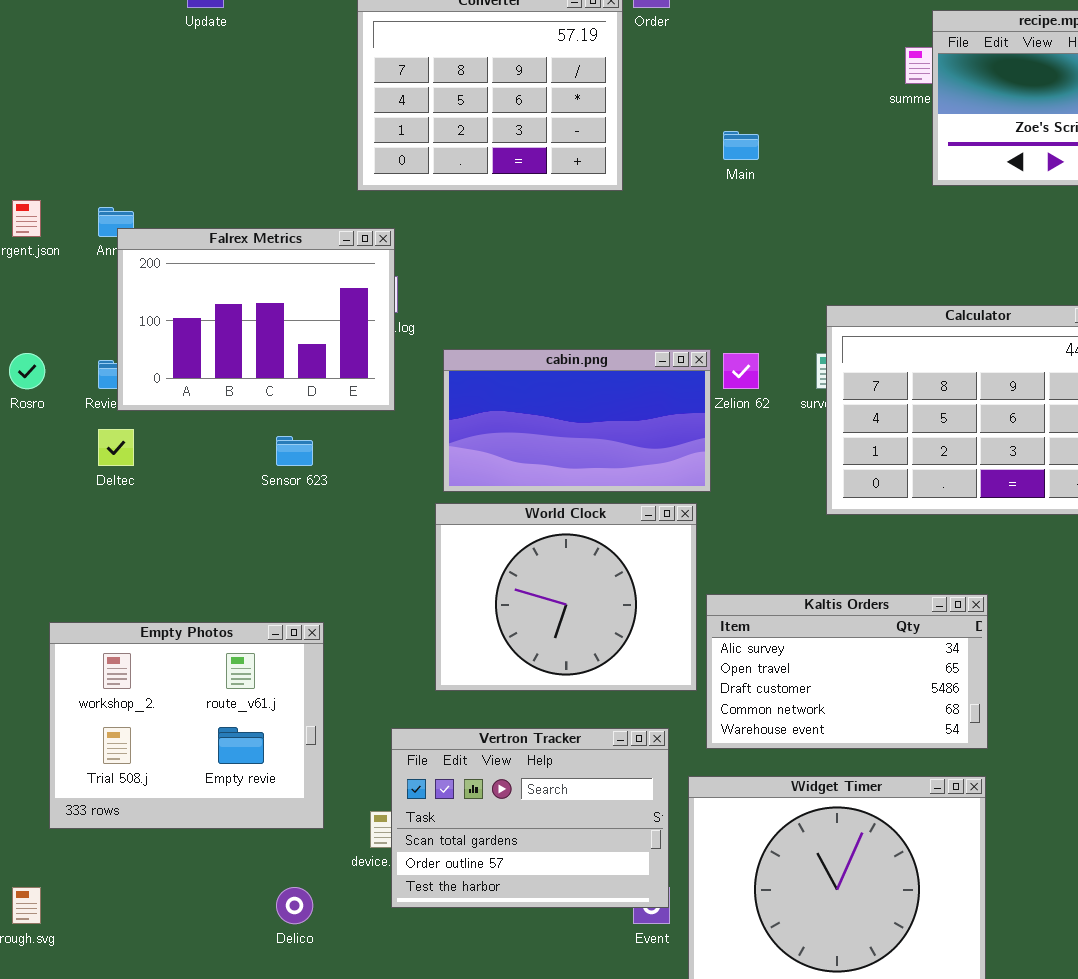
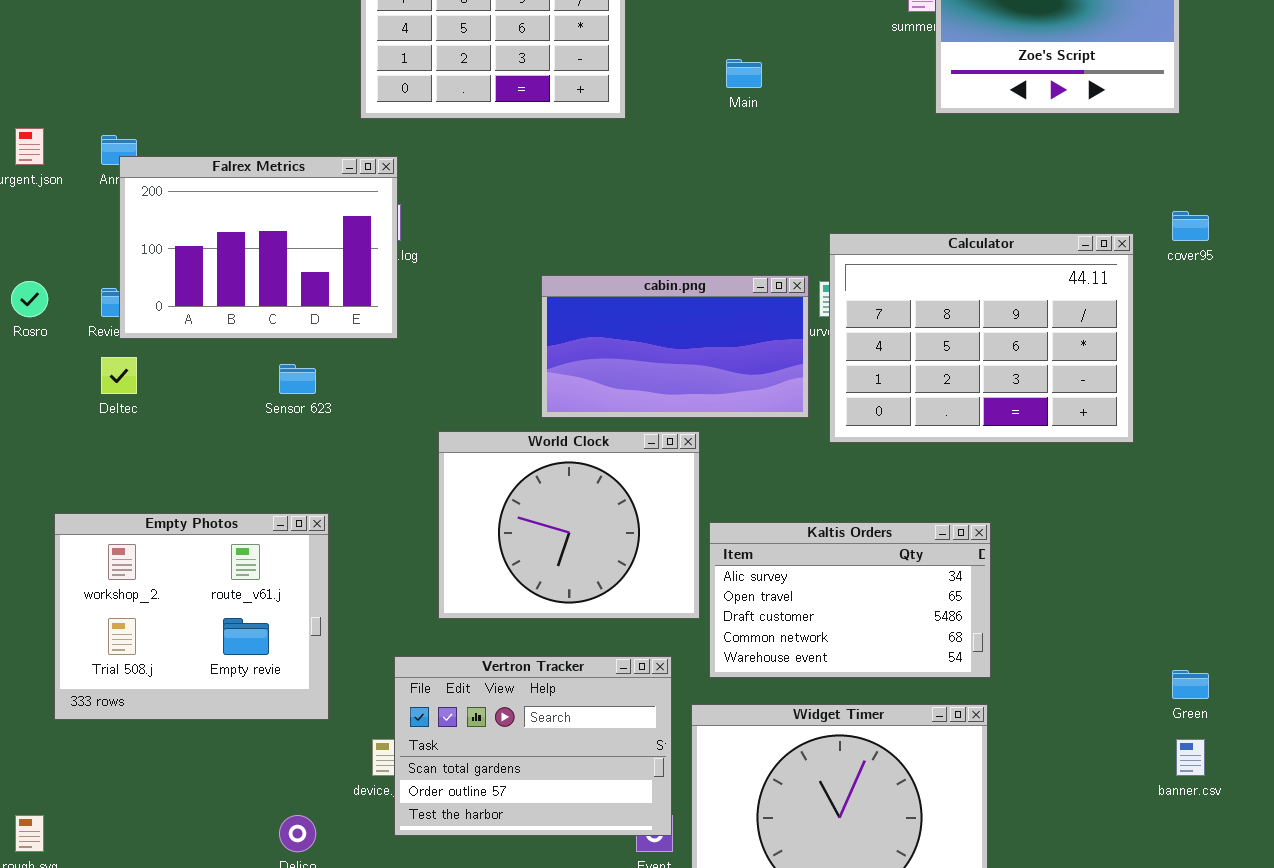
cabin.png: [443,349,711,492] -> [541,275,809,418], moved
Empty Photos: [49,622,324,829] -> [54,513,329,720], moved

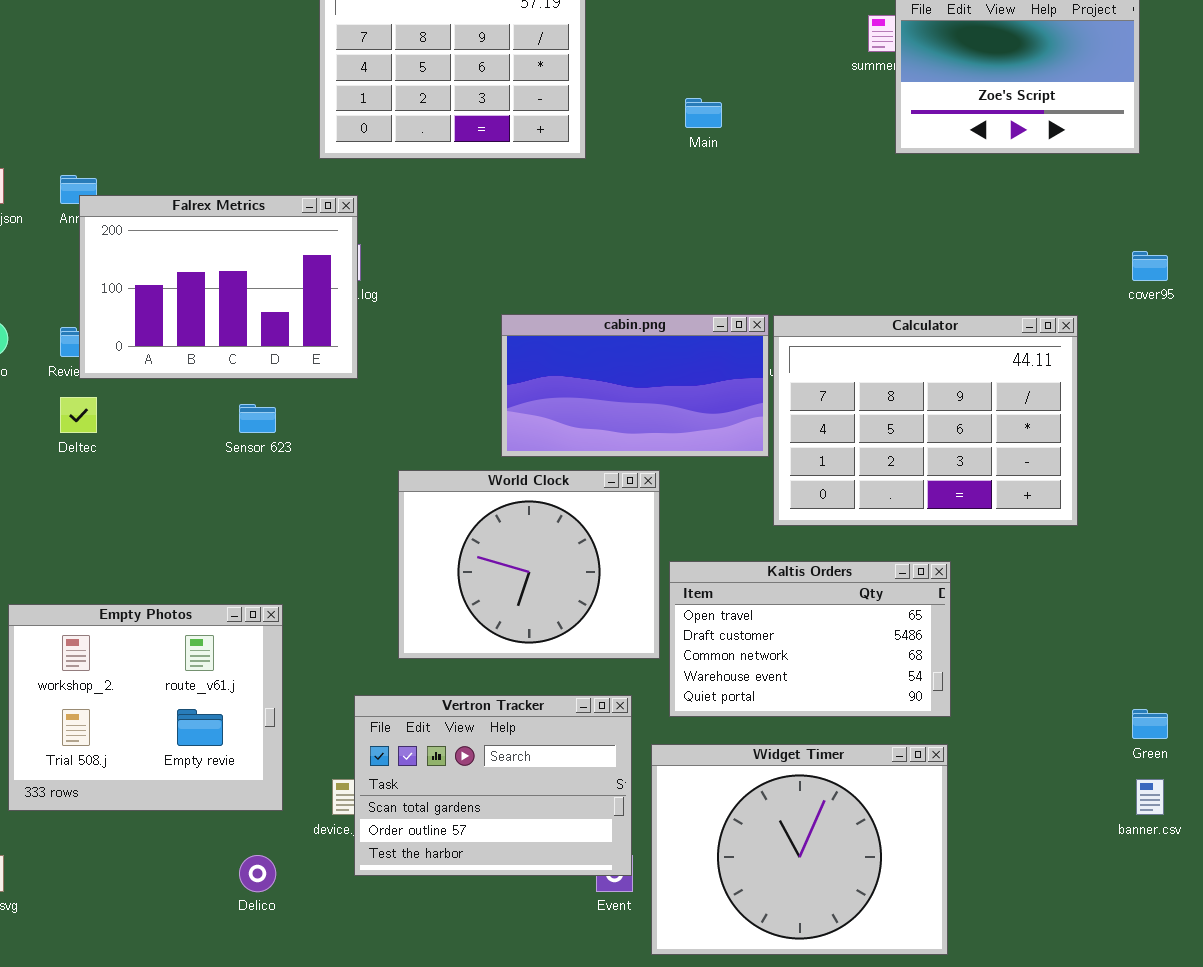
Calculator: [829,233,1134,443] -> [773,315,1078,526], moved
Empty Photos: [54,513,329,720] -> [8,604,283,811], moved
Kaltis Orders: [709,522,991,678] -> [669,561,951,717], scrolled down 1 row

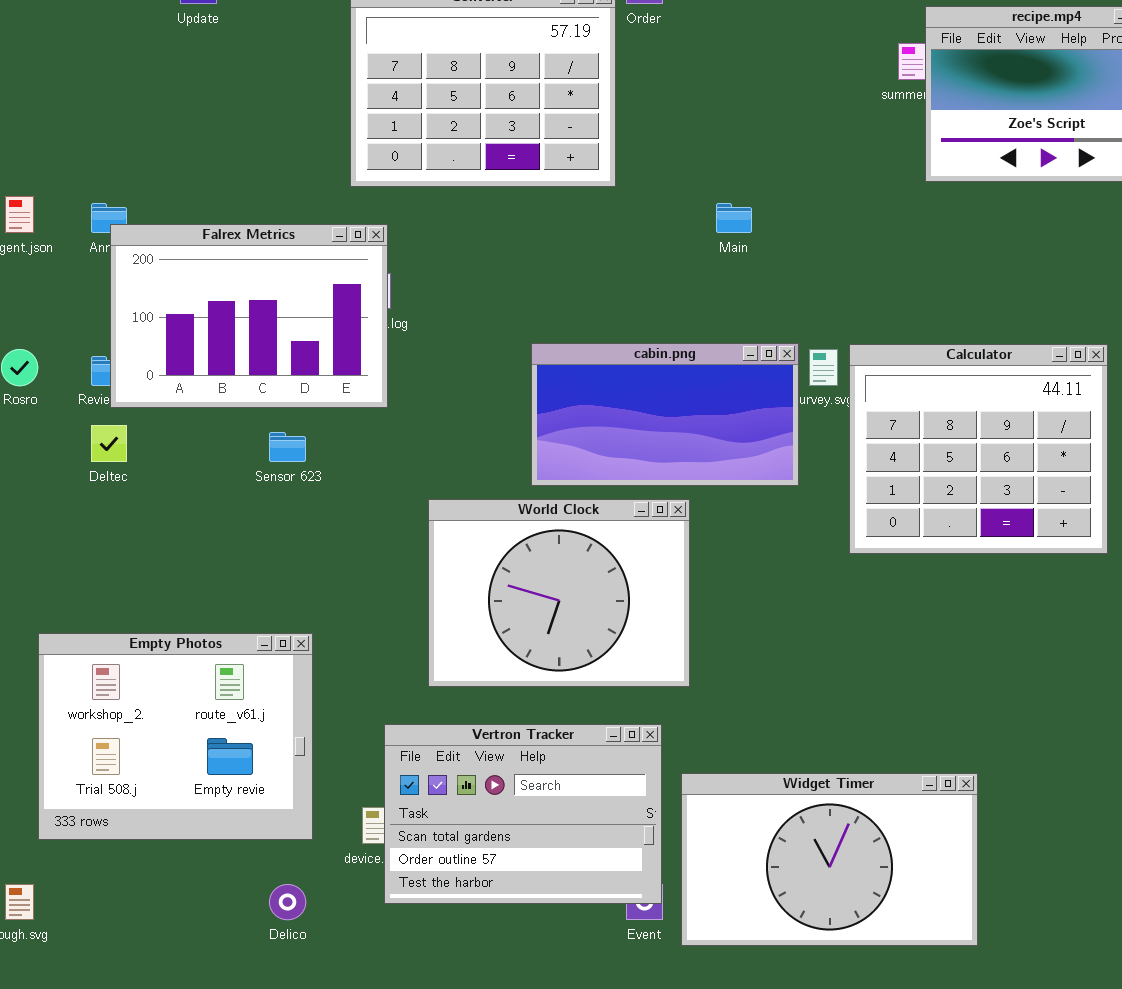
Main: [685,98,722,128] -> [716,203,752,233], moved
Calculator: [773,315,1078,526] -> [849,344,1108,554], resized
Kaltis Orders: [669,561,951,717] -> none, closed
Widget Timer: [651,744,948,955] -> [681,773,978,946], resized

